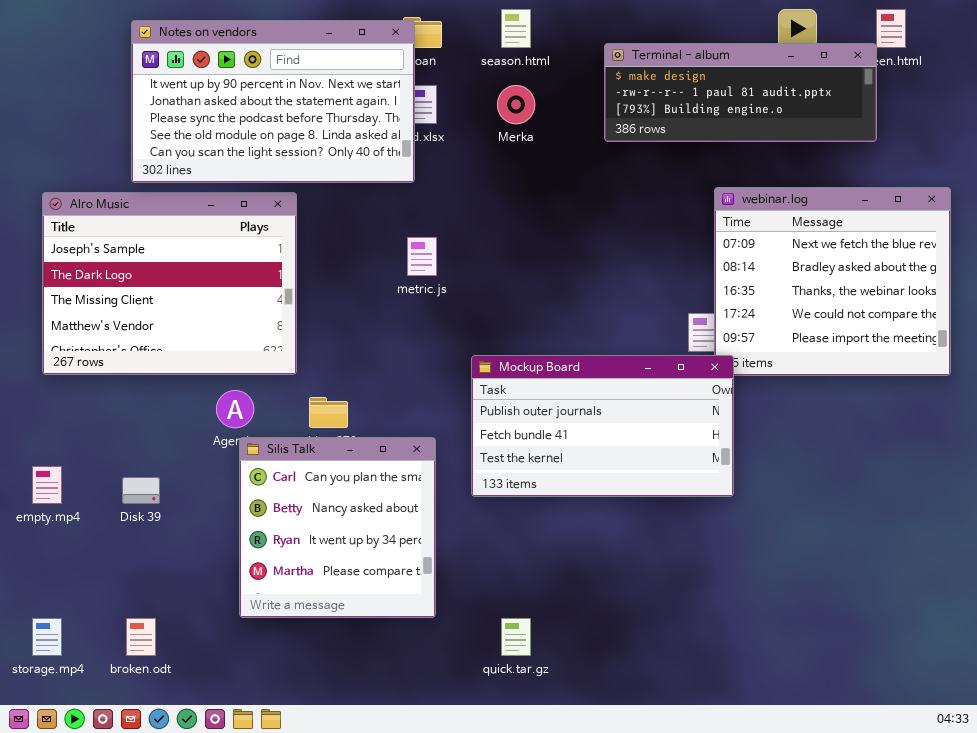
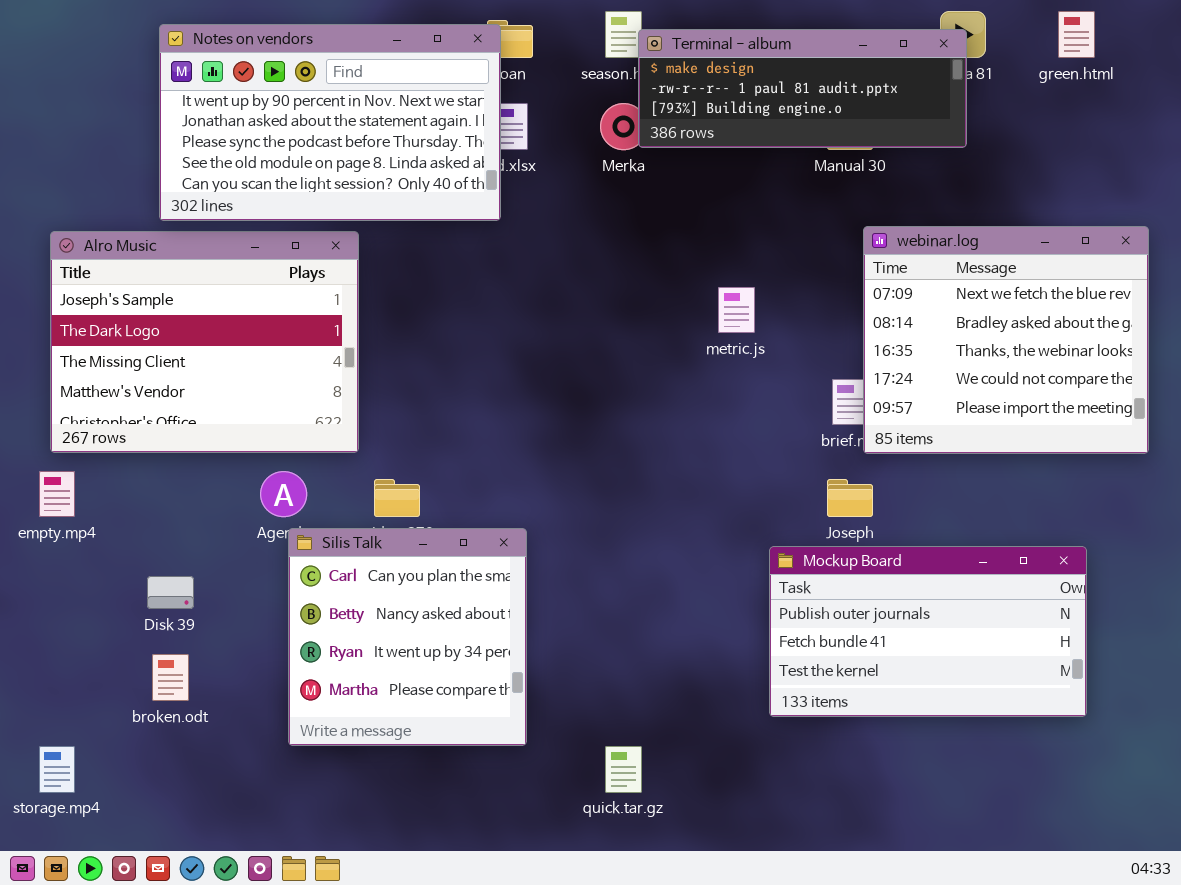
Terminal - album: [604,43,877,142] -> [638,29,967,148], moved
metric.js: [407,237,437,276] -> [718,287,755,333], moved
Mockup Board: [471,355,734,497] -> [769,546,1087,717], moved
empty.mp4: [32,466,62,504] -> [39,471,75,517], moved
broken.odt: [126,618,156,656] -> [152,654,189,701], moved

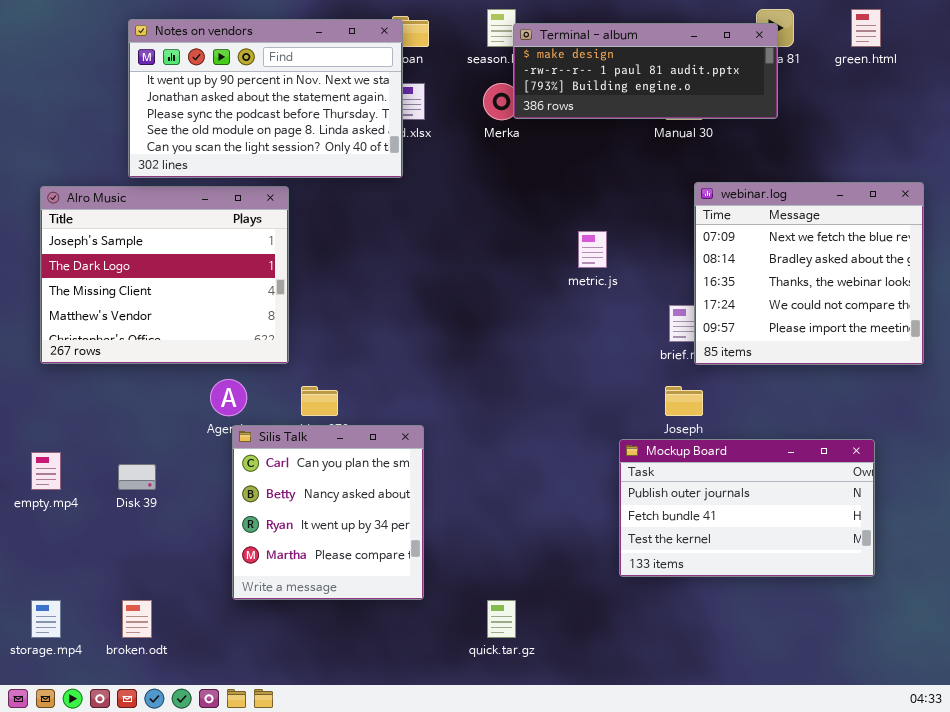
empty.mp4: [39,471,75,517] -> [31,452,61,490], moved
broken.odt: [152,654,189,701] -> [122,600,152,638], moved

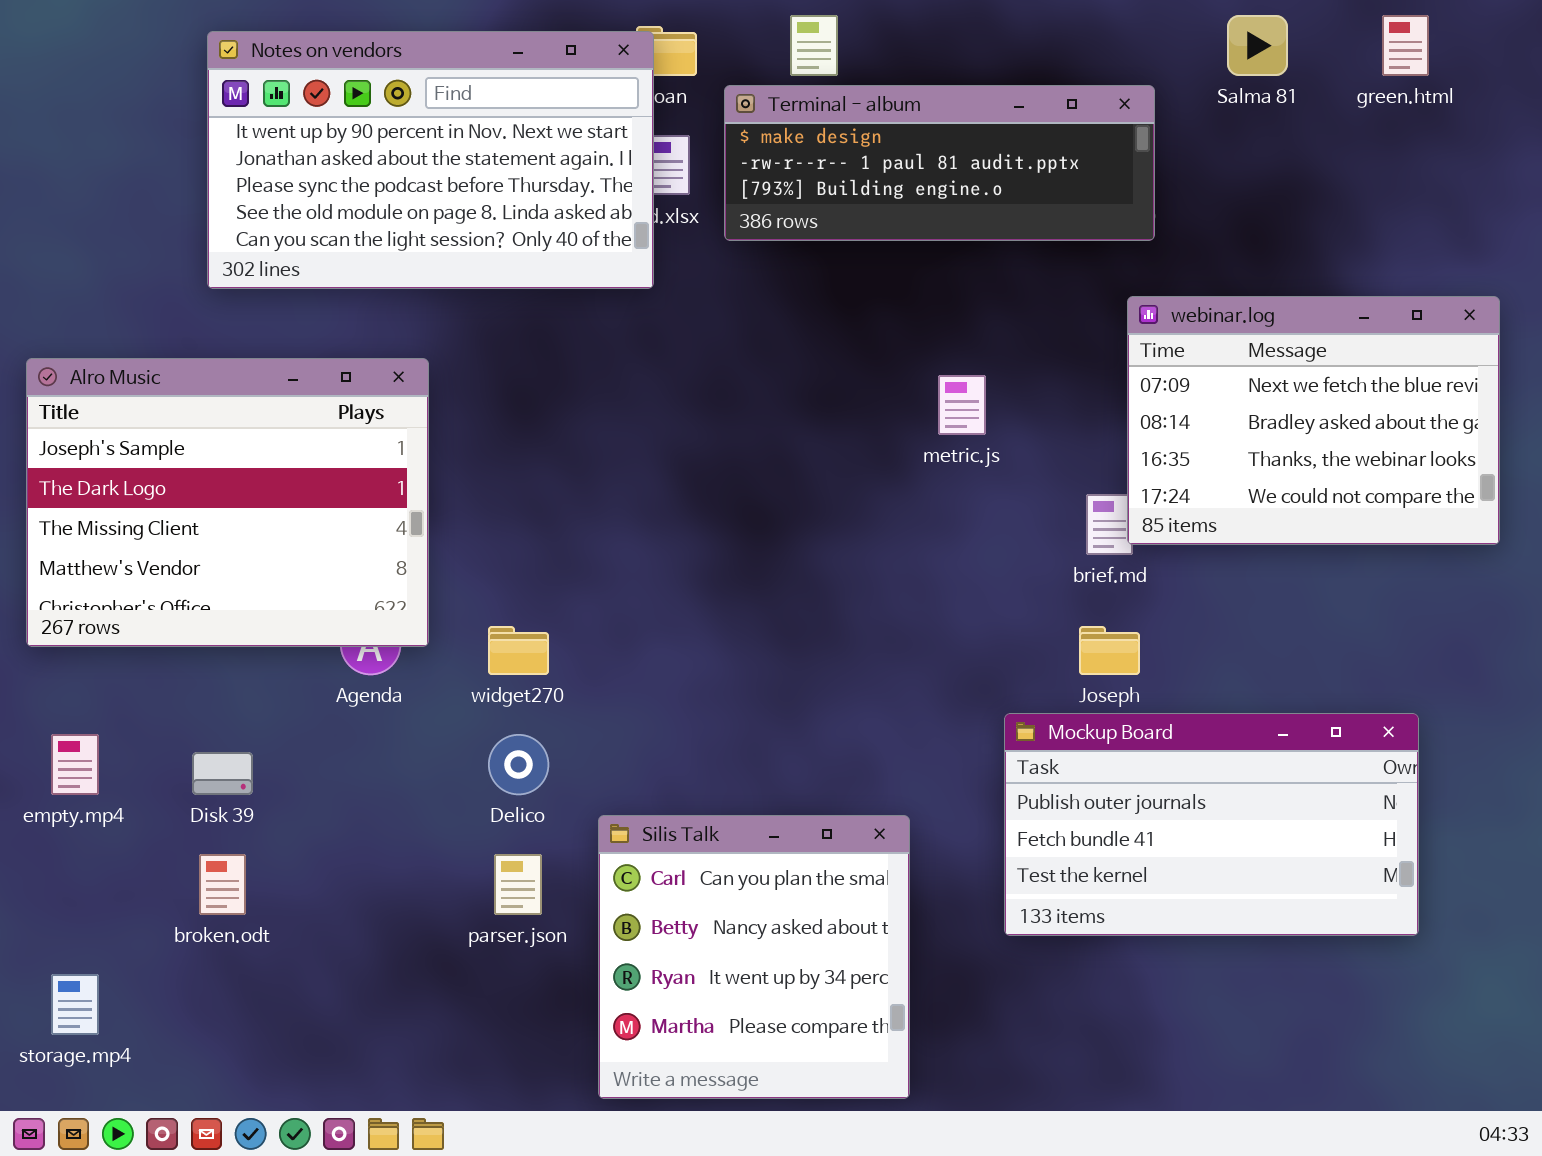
Terminal - album: [513,23,778,119] -> [724,85,1155,241], moved
webinar.log: [694,182,924,365] -> [1127,296,1500,545], resized
Alro Music: [40,186,289,364] -> [26,358,429,647], moved
Silis Talk: [232,425,424,600] -> [598,815,910,1099], moved
broken.odt: [122,600,152,638] -> [199,854,246,915], moved

